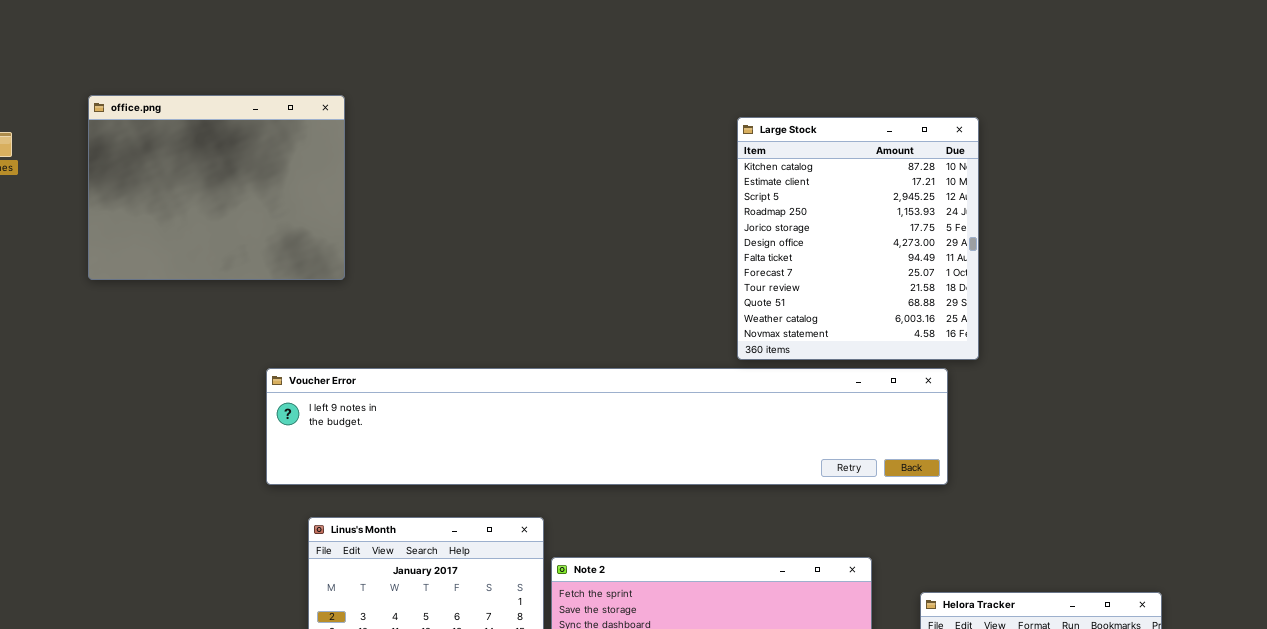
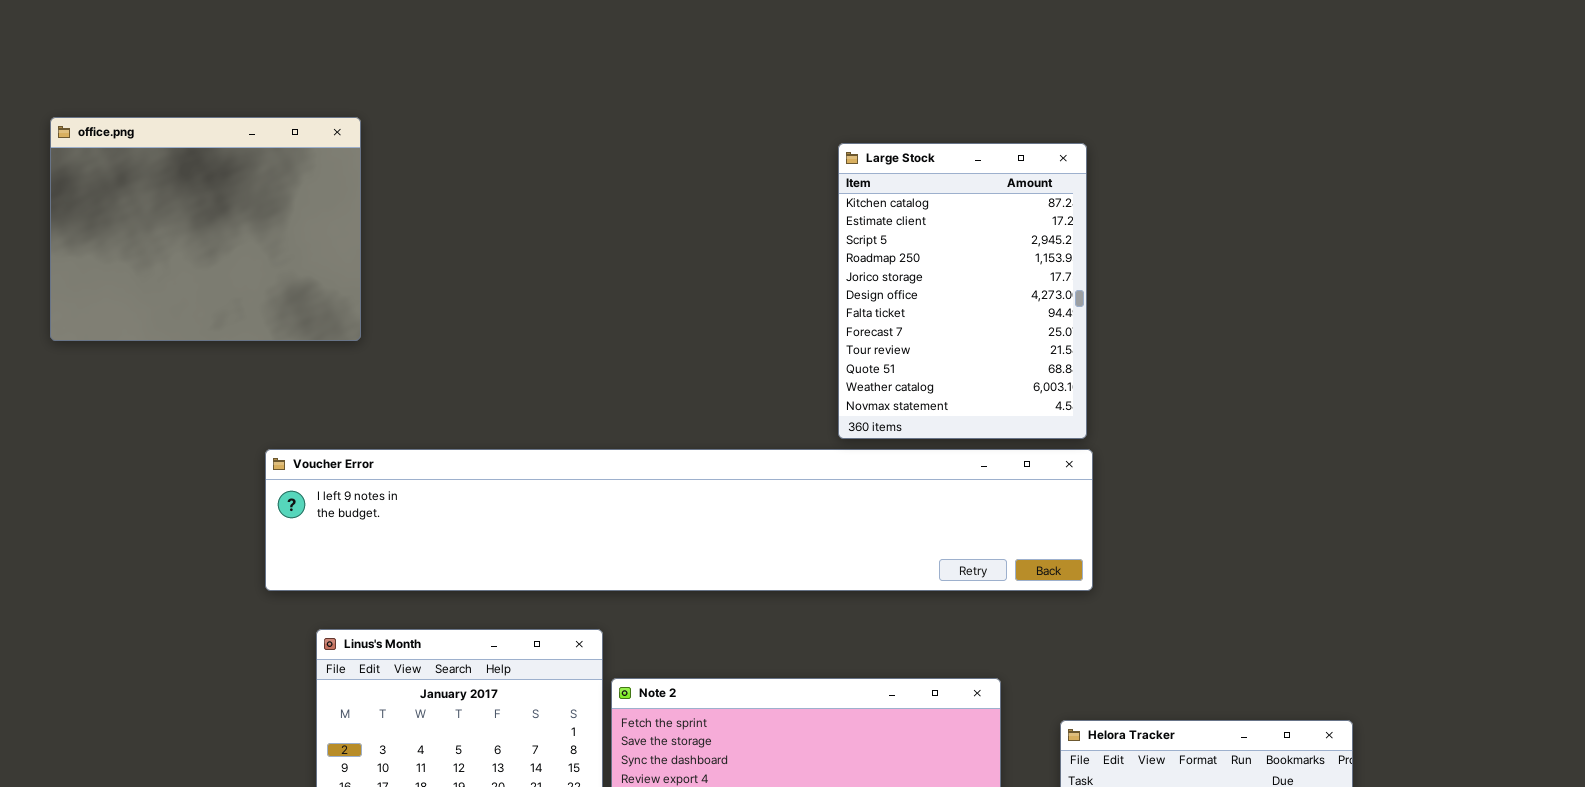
Large Stock: [737,117,979,360] -> [838,143,1087,439], resized

